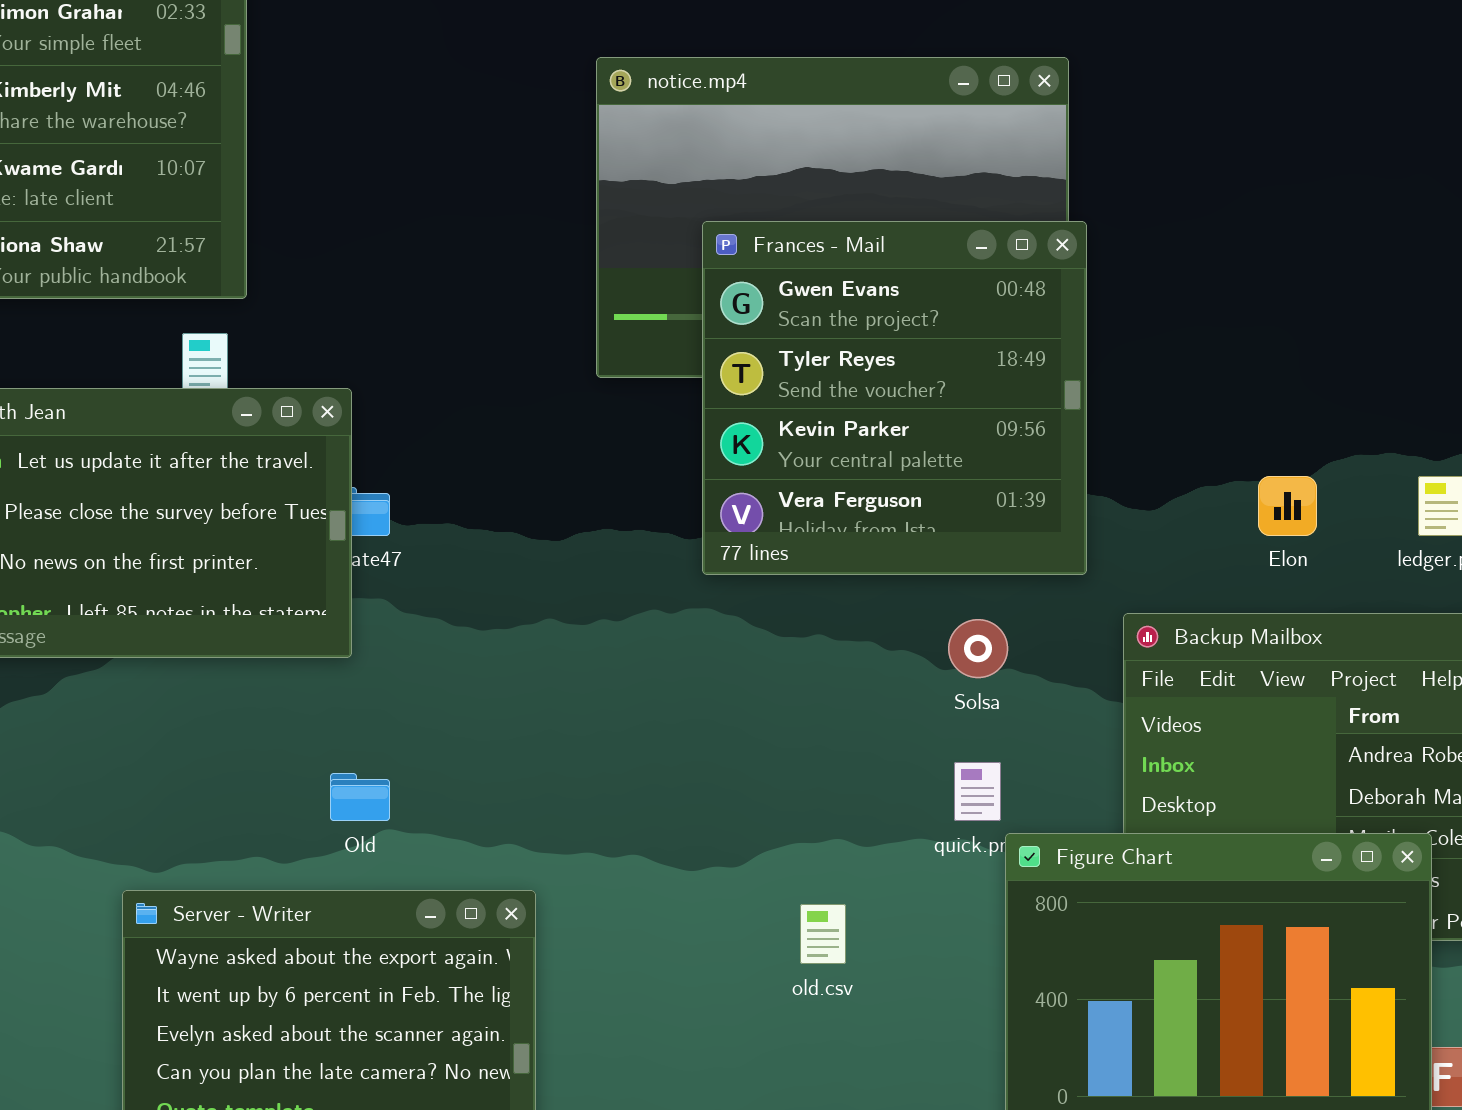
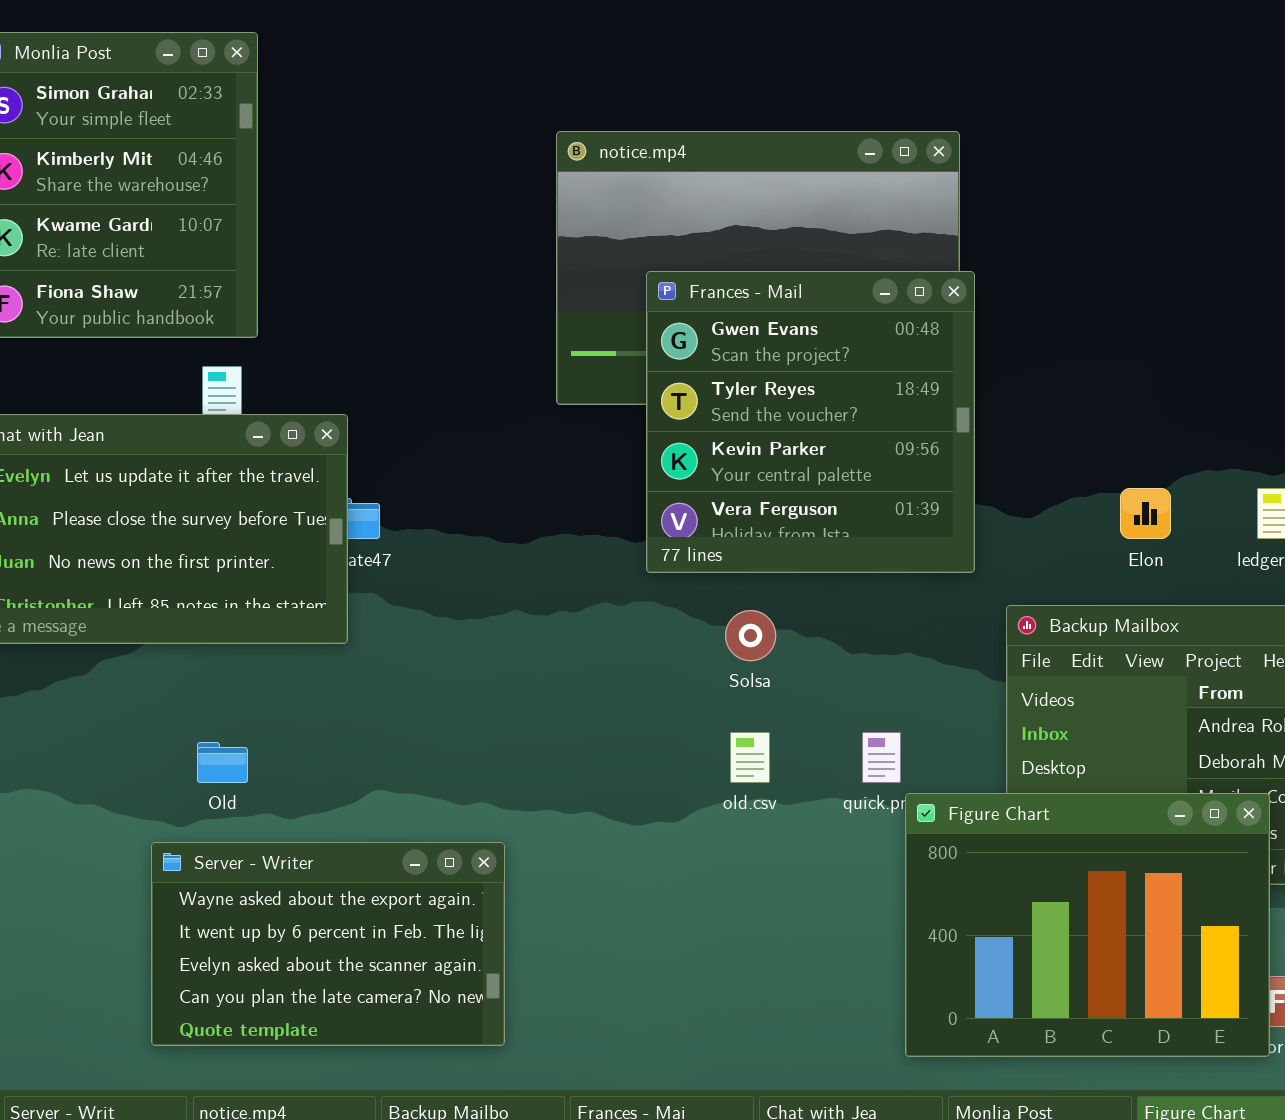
Solsa: [948,619,1008,678] -> [725,610,776,661], moved
Old: [330,773,390,821] -> [197,742,248,783], moved
old.csv: [800,904,846,964] -> [730,732,770,783], moved

